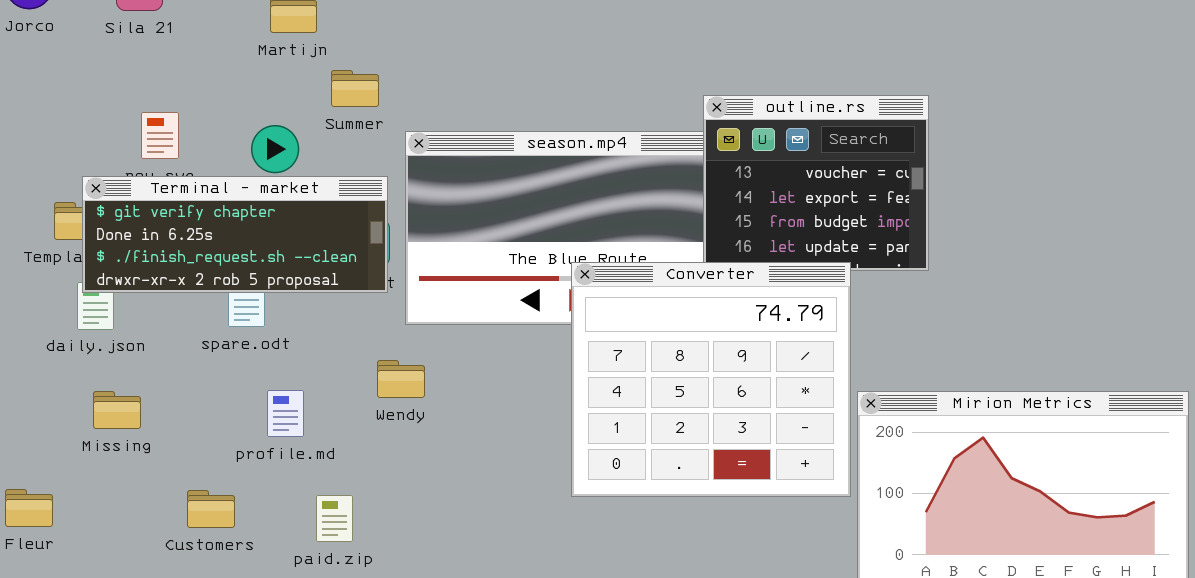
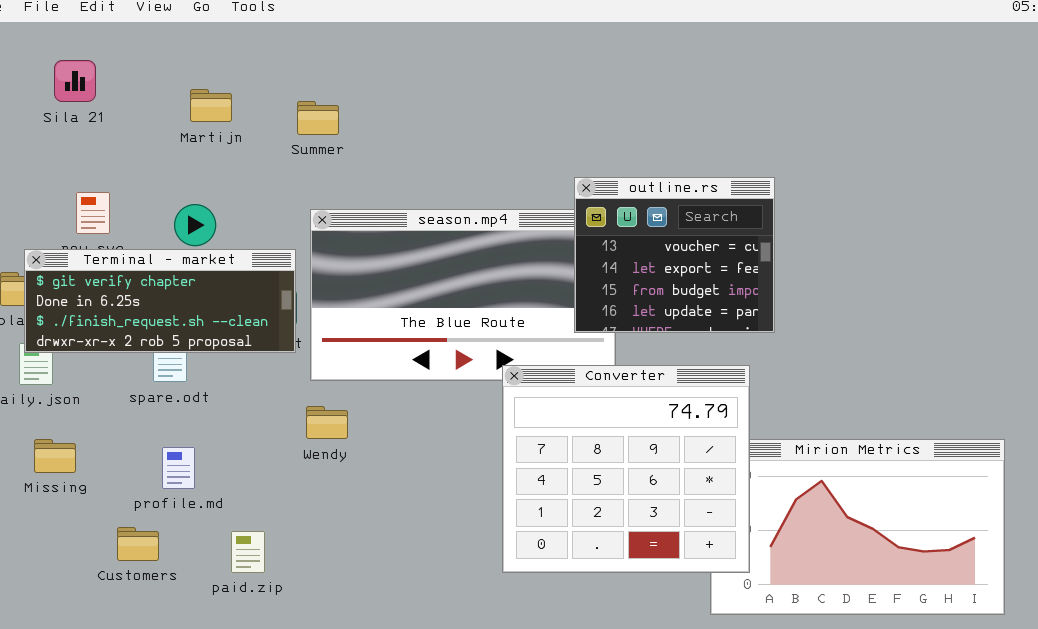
Summer: [331,70,379,107] -> [297,101,339,135], moved
Converter: [571,262,851,497] -> [502,365,750,573], moved
Wendy: [377,360,425,398] -> [306,406,348,439], moved
profile.md: [267,390,304,437] -> [162,447,195,489], moved

